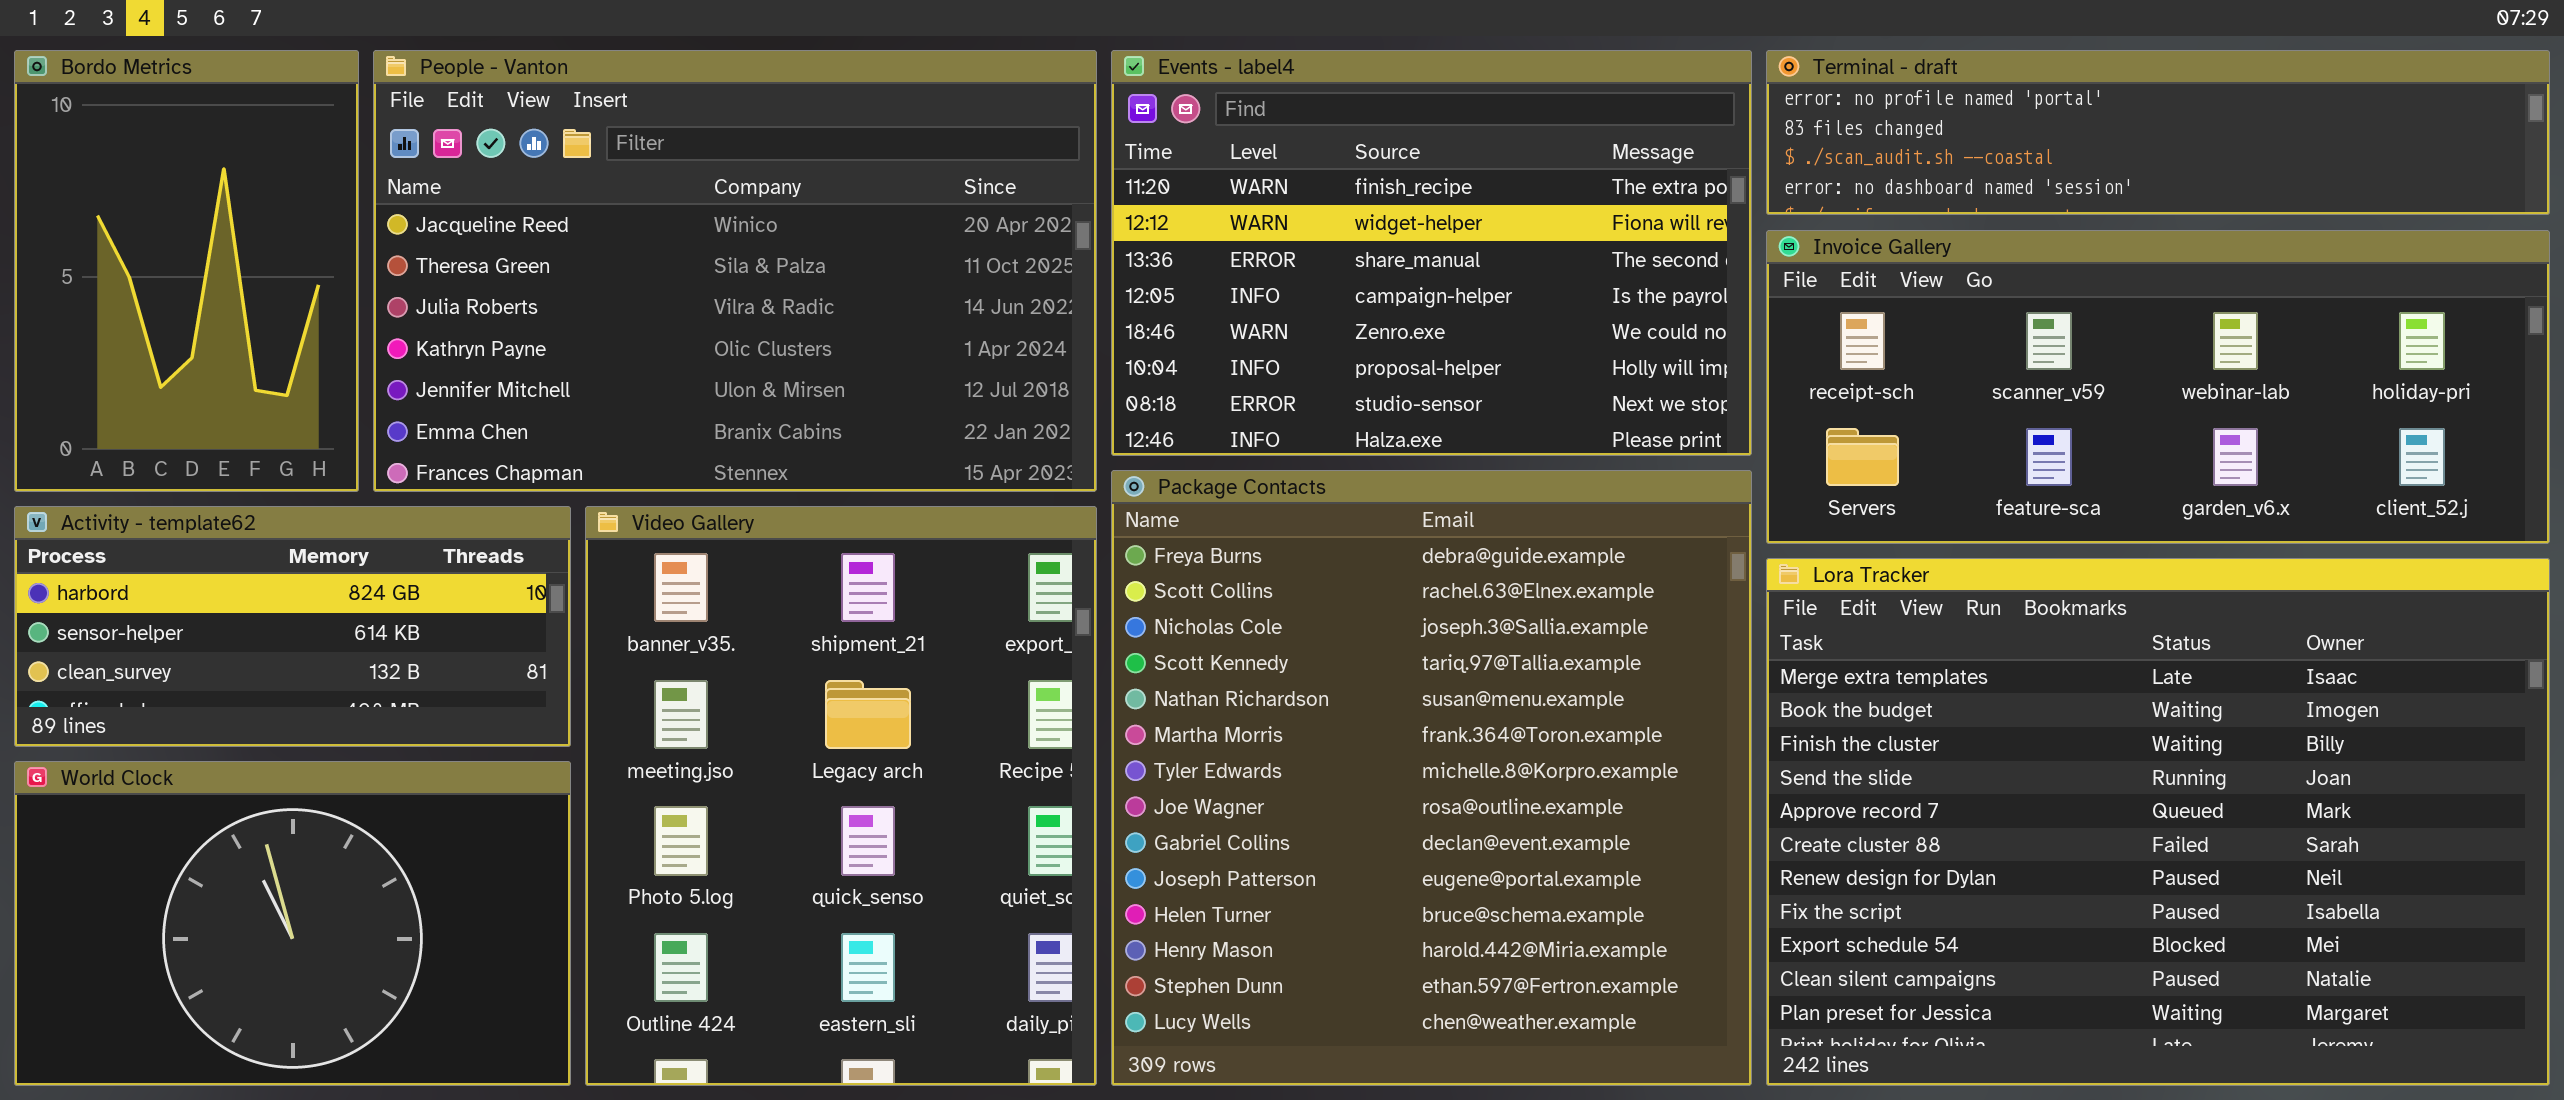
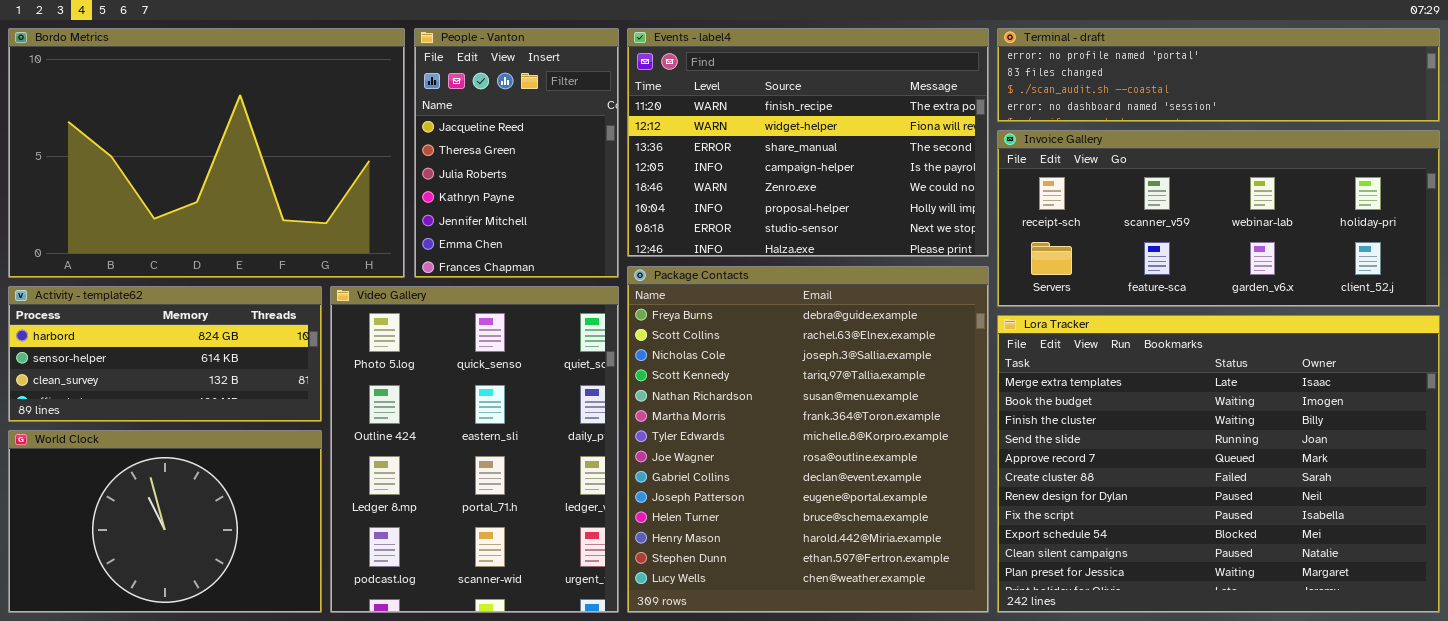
Bordo Metrics: [14,50,359,492] -> [8,28,405,278], resized
People - Vanton: [373,50,1097,492] -> [414,28,619,278], resized
Video Gallery: [585,506,1097,1086] -> [330,286,619,613], scrolled down 2 rows

